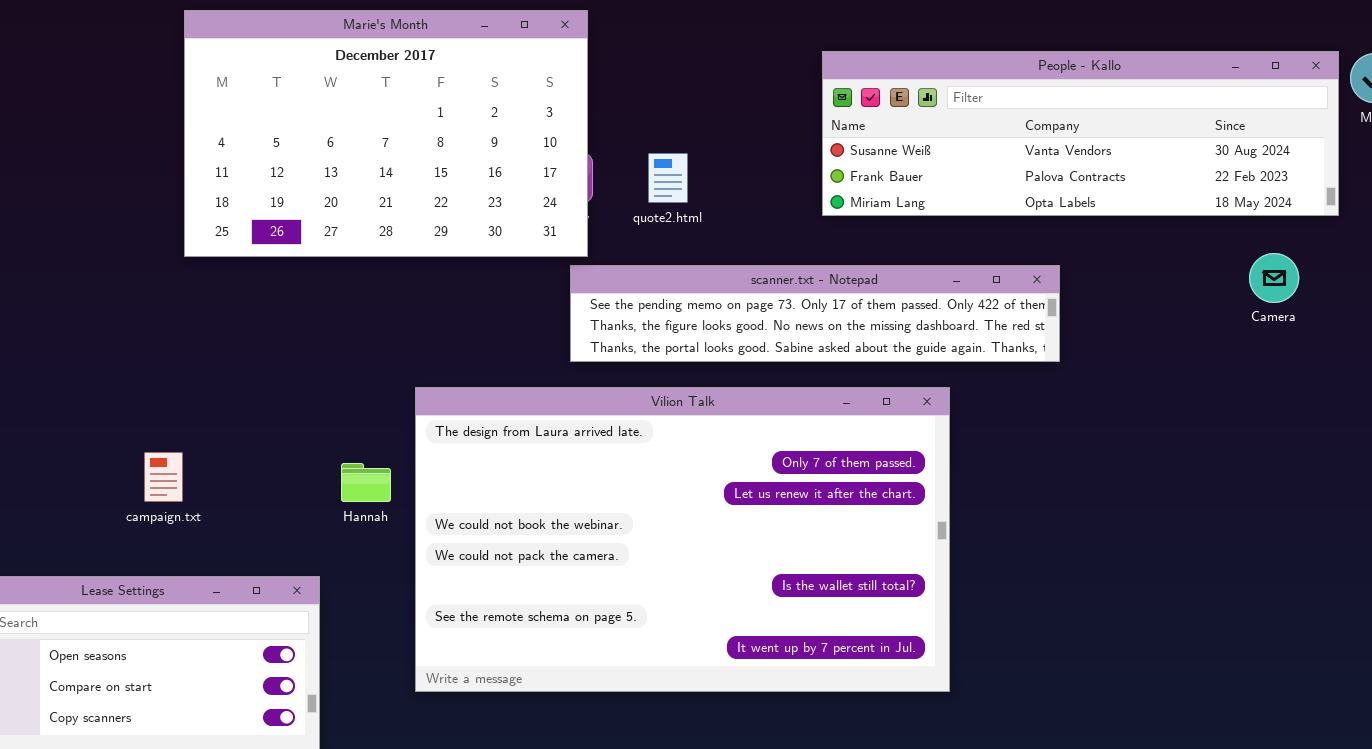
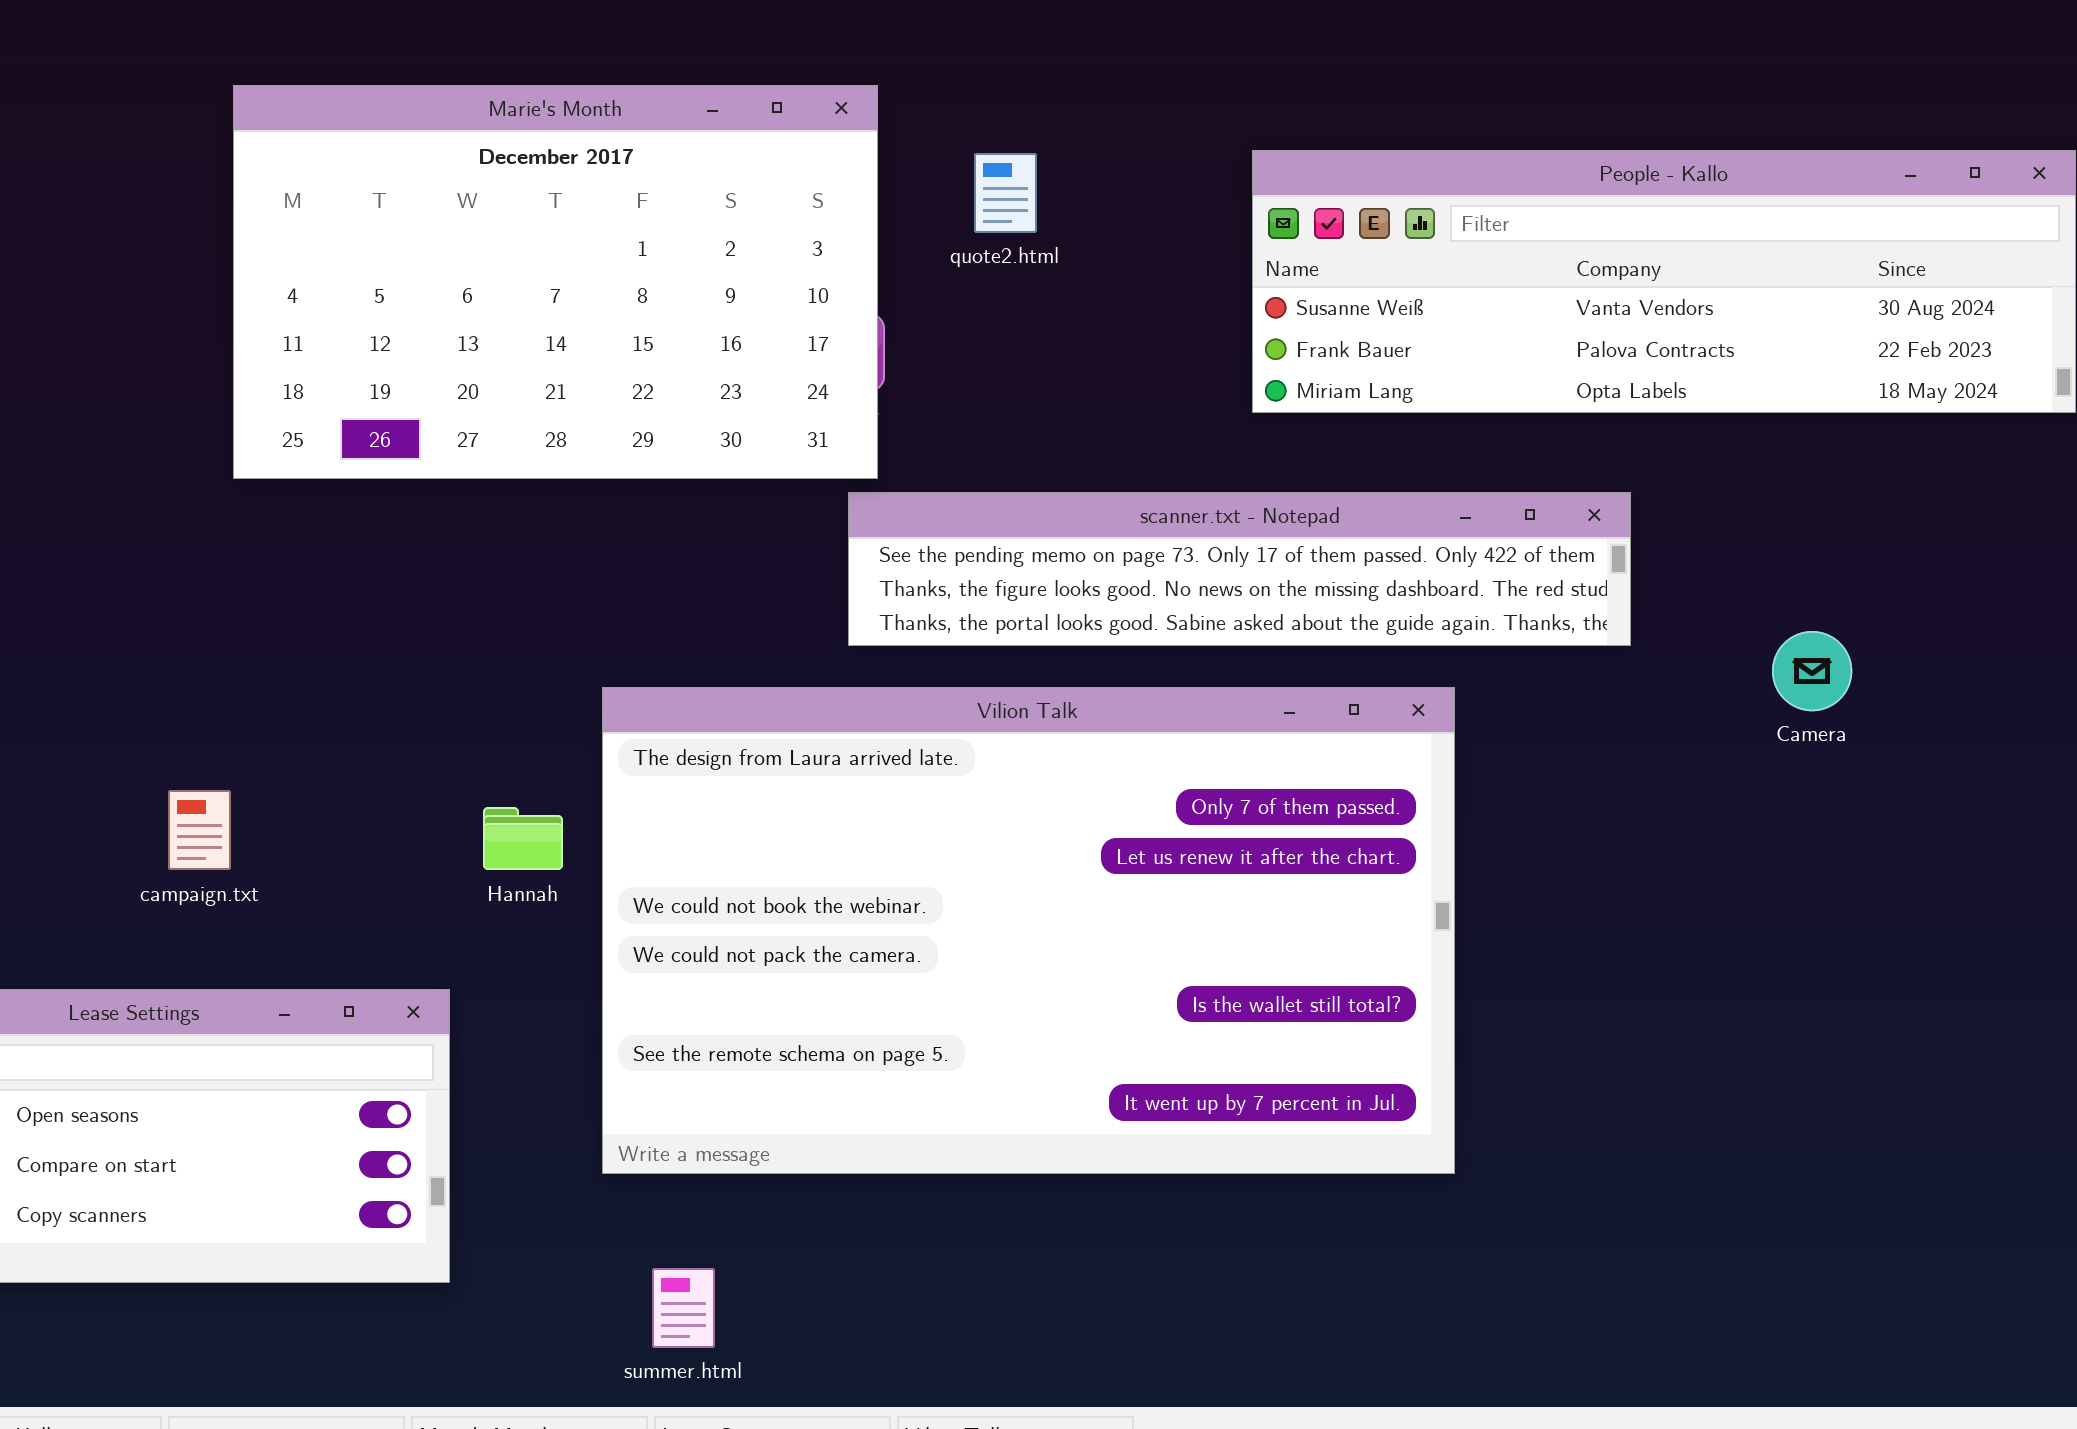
quote2.html: [648,153,688,203] -> [974,153,1037,233], moved
Camera: [1249,253,1299,303] -> [1772,631,1852,711], moved

